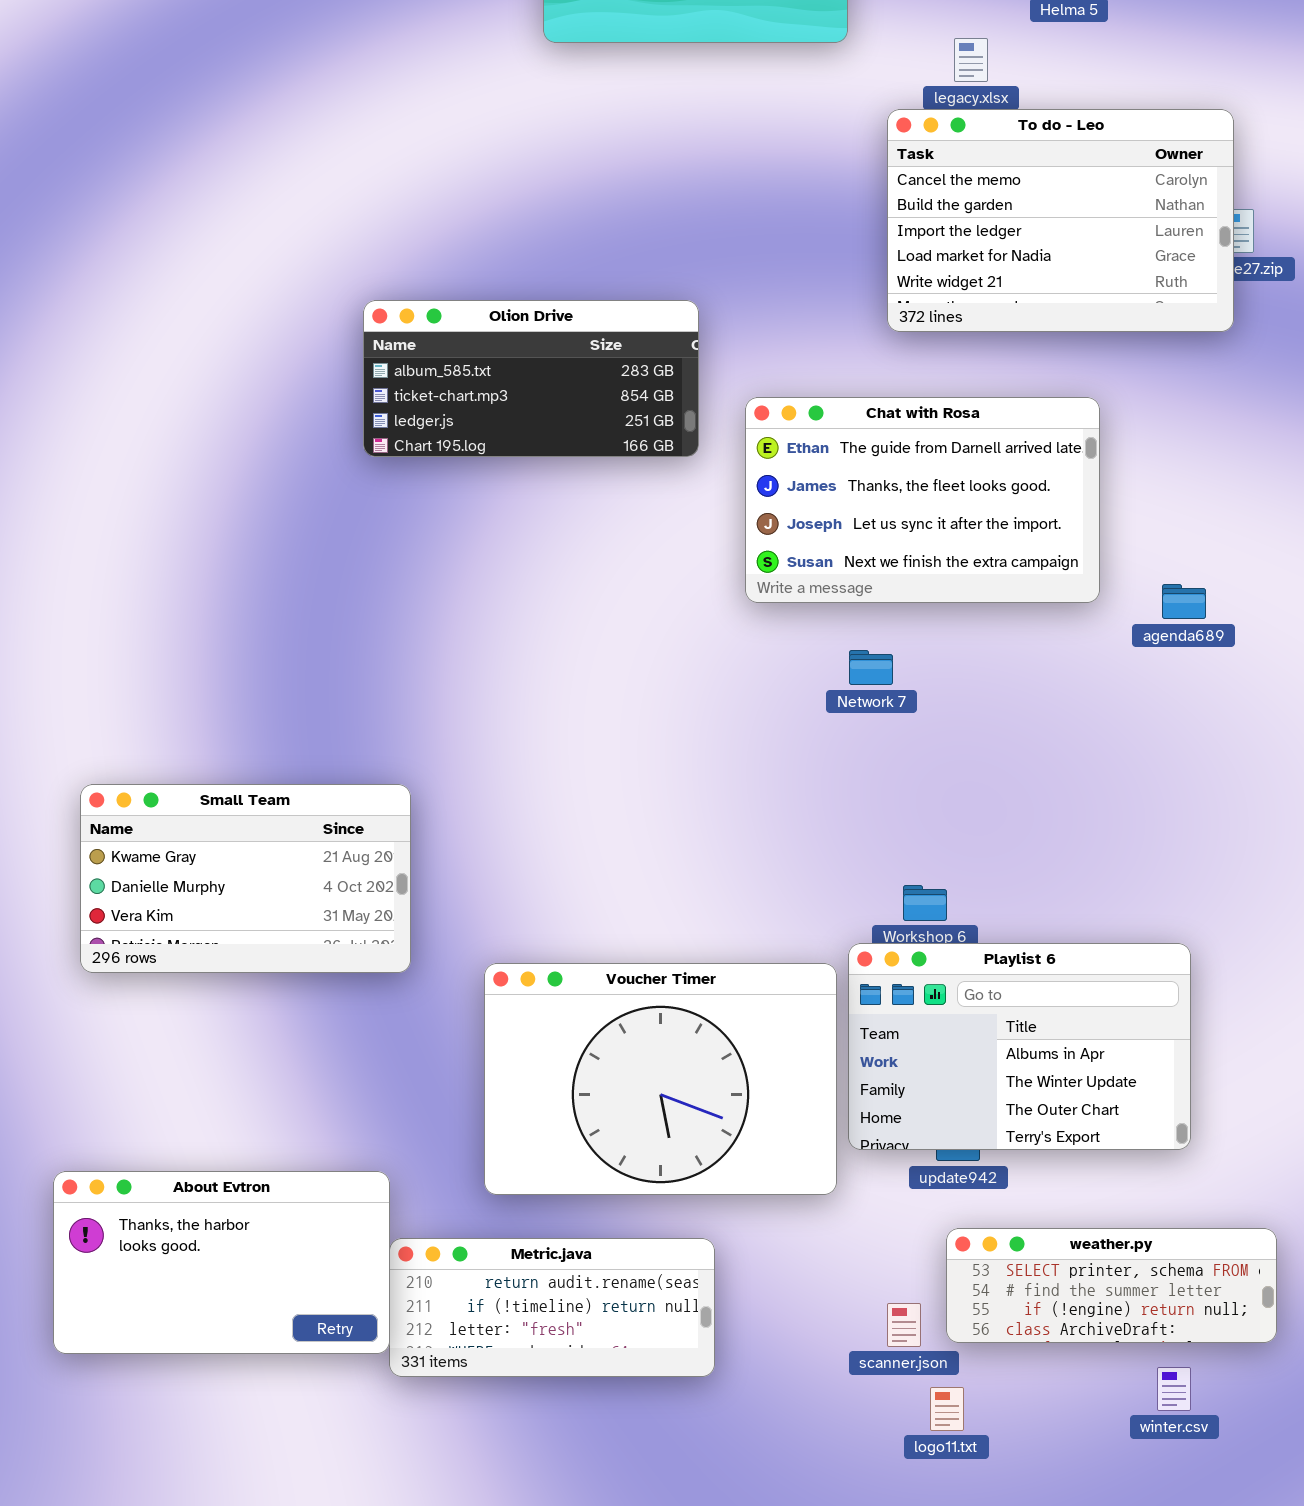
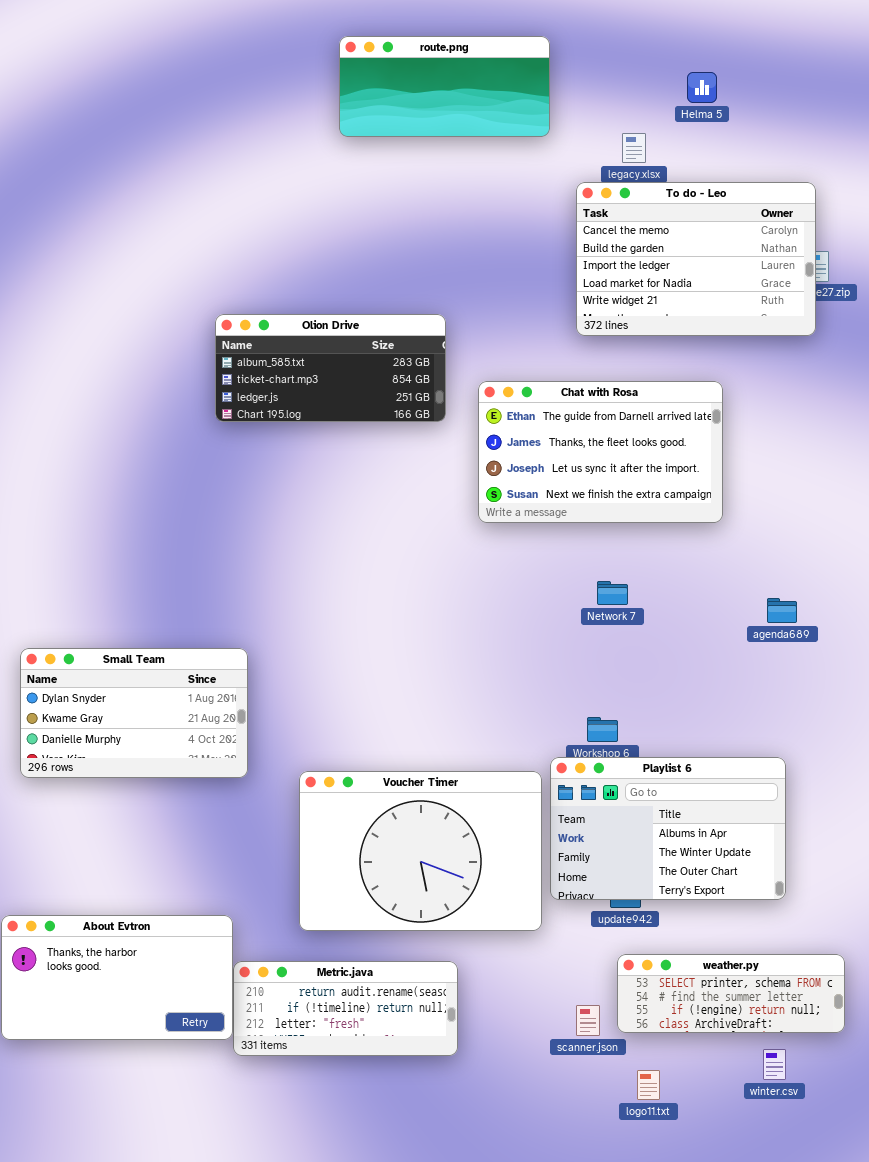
agenda689: [1162,584,1206,619] -> [767,598,797,623], moved
Network 7: [849,650,893,685] -> [597,581,628,605], moved
Small Team: [80,784,411,973] -> [20,648,248,778], scrolled up 1 row
logo11.txt: [930,1387,964,1431] -> [637,1070,660,1100], moved

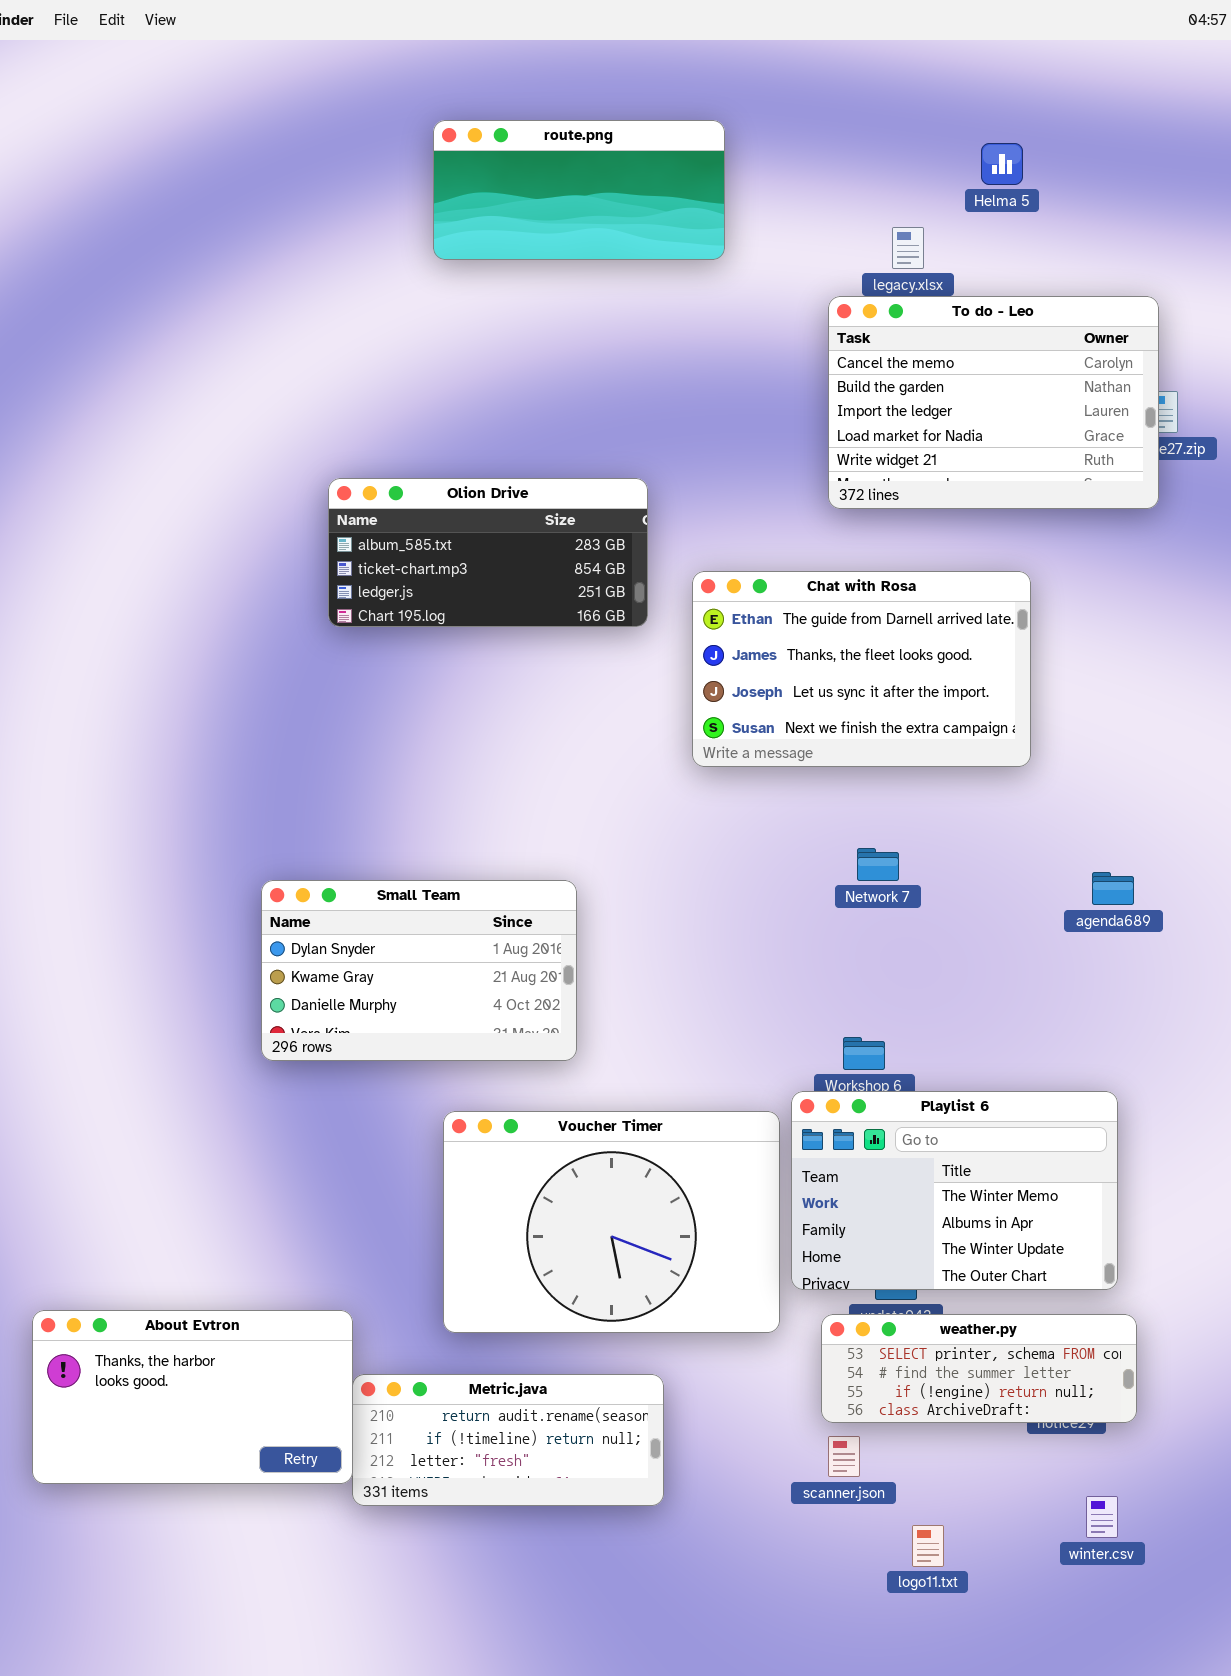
route.png: [339,36,550,137] -> [433,120,725,260], moved
Small Team: [20,648,248,778] -> [261,880,577,1061], moved
Playlist 6: [550,757,786,900] -> [791,1091,1118,1290], scrolled up 1 row
weather.py: [617,954,845,1033] -> [821,1314,1137,1423], moved

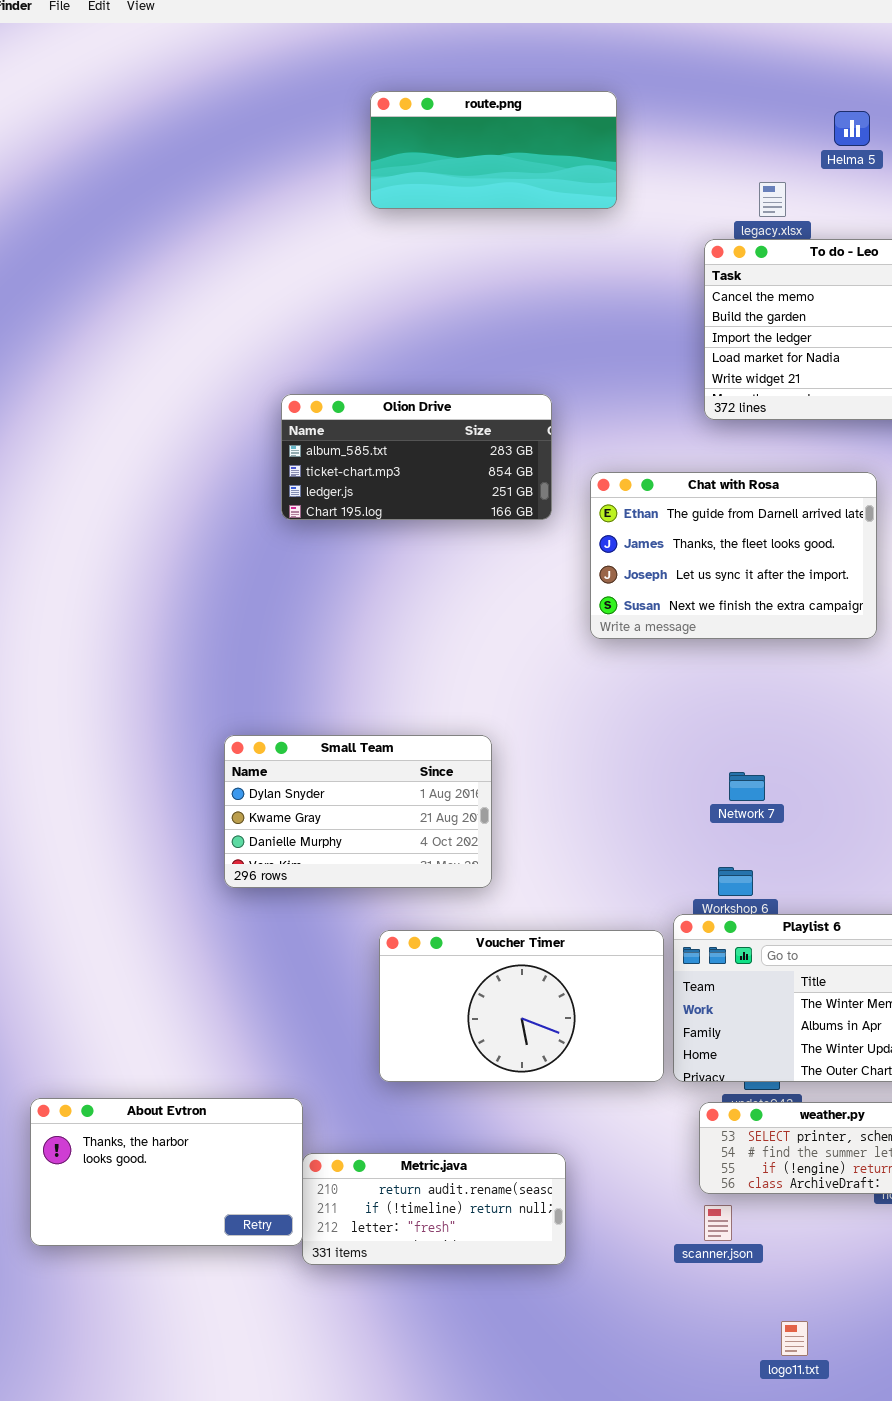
Network 7: [857,848,899,881] -> [729,772,765,801], moved
Voucher Timer: [443,1111,780,1333] -> [379,930,664,1082], resized
logo11.txt: [912,1525,944,1567] -> [781,1321,808,1356], moved

